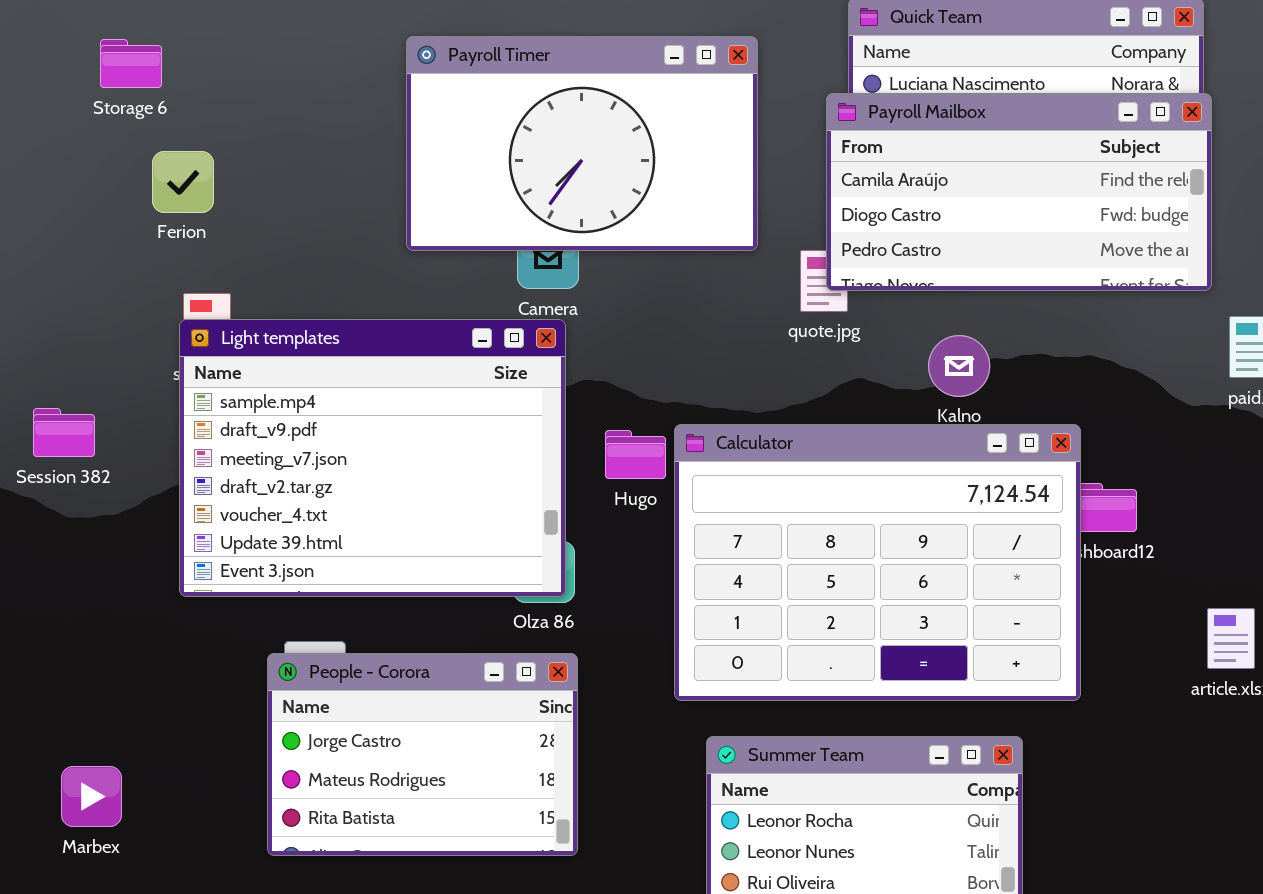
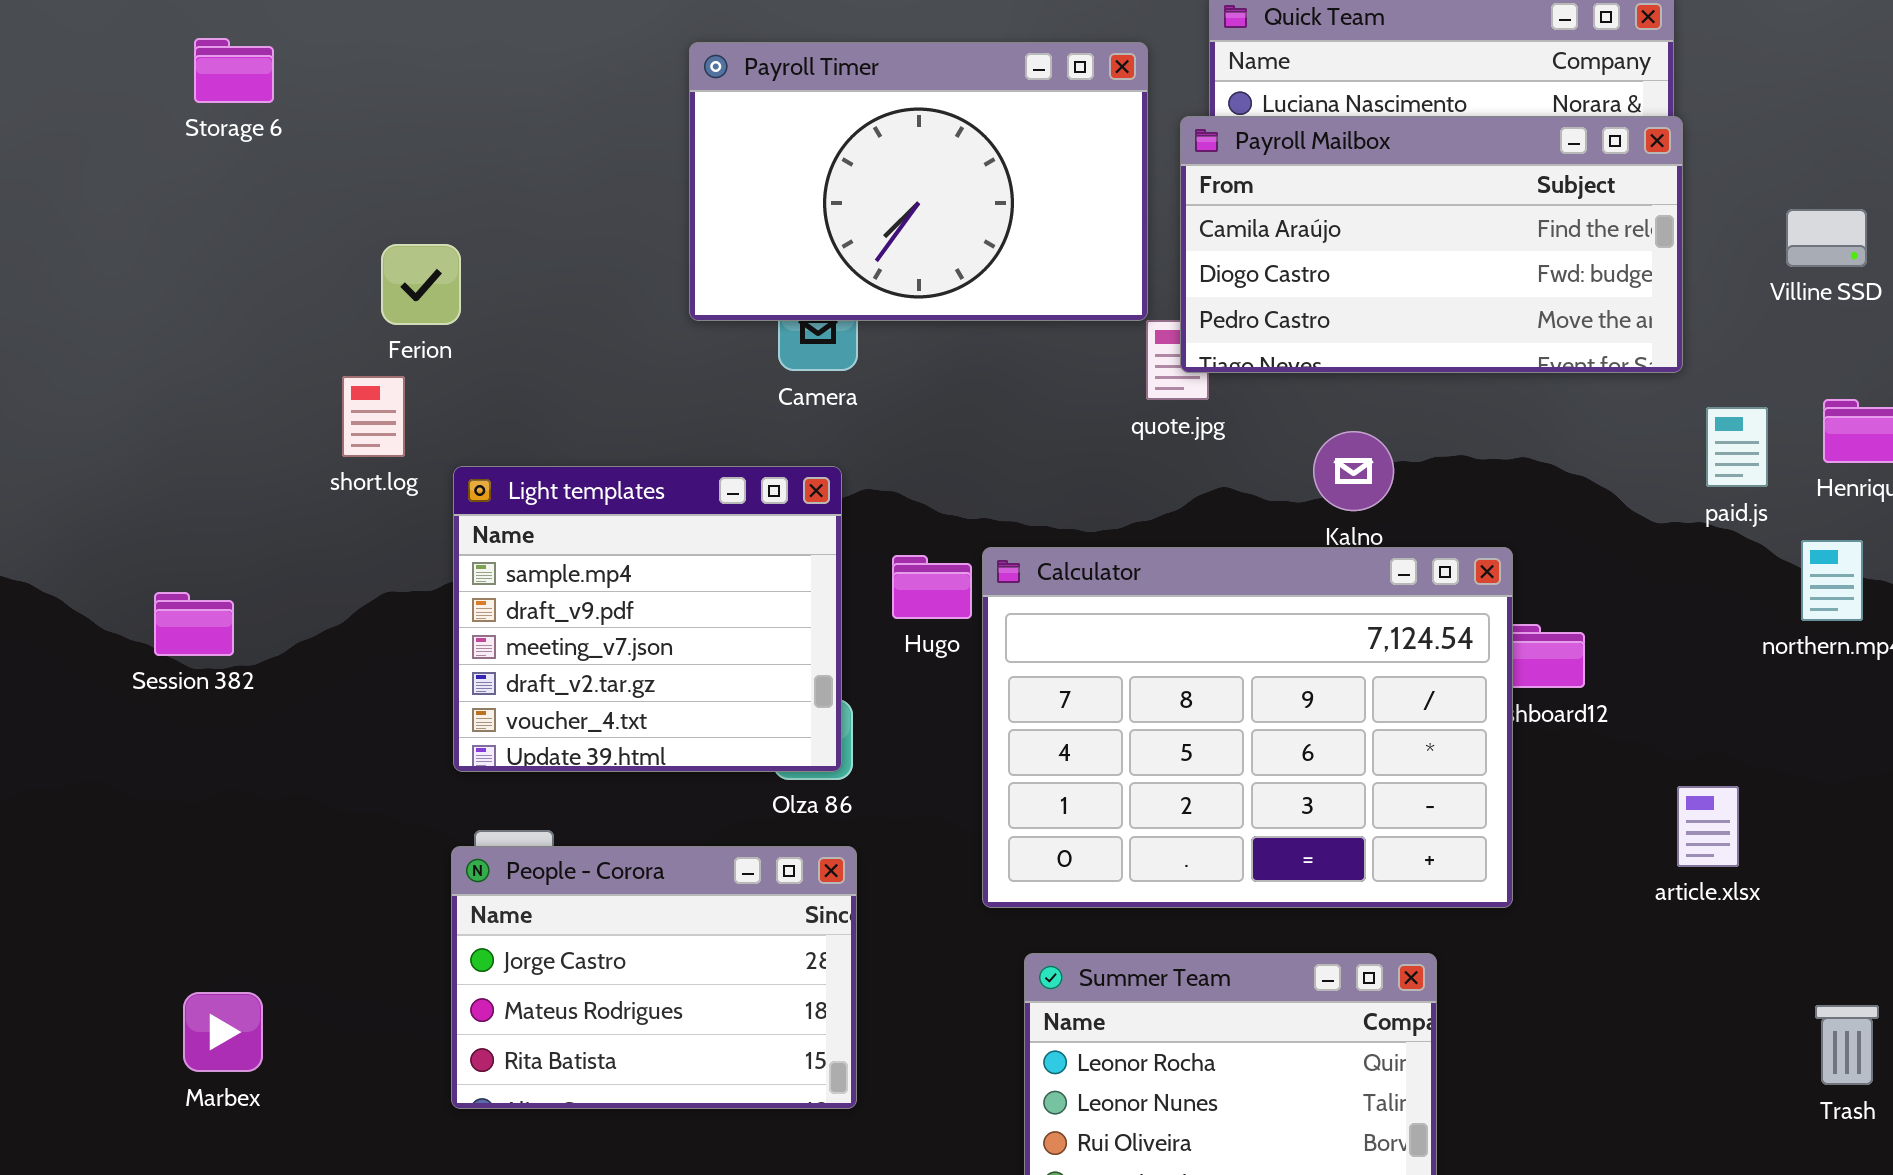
Payroll Timer: [406,36,758,251] -> [689,42,1148,321], moved
Storage 6: [100,39,162,88] -> [194,38,274,103], moved
Ferion: [152,151,214,213] -> [381,244,461,325], moved
Light templates: [179,319,566,597] -> [453,466,842,772], resized
Session 382: [33,408,95,457] -> [154,592,234,656], moved

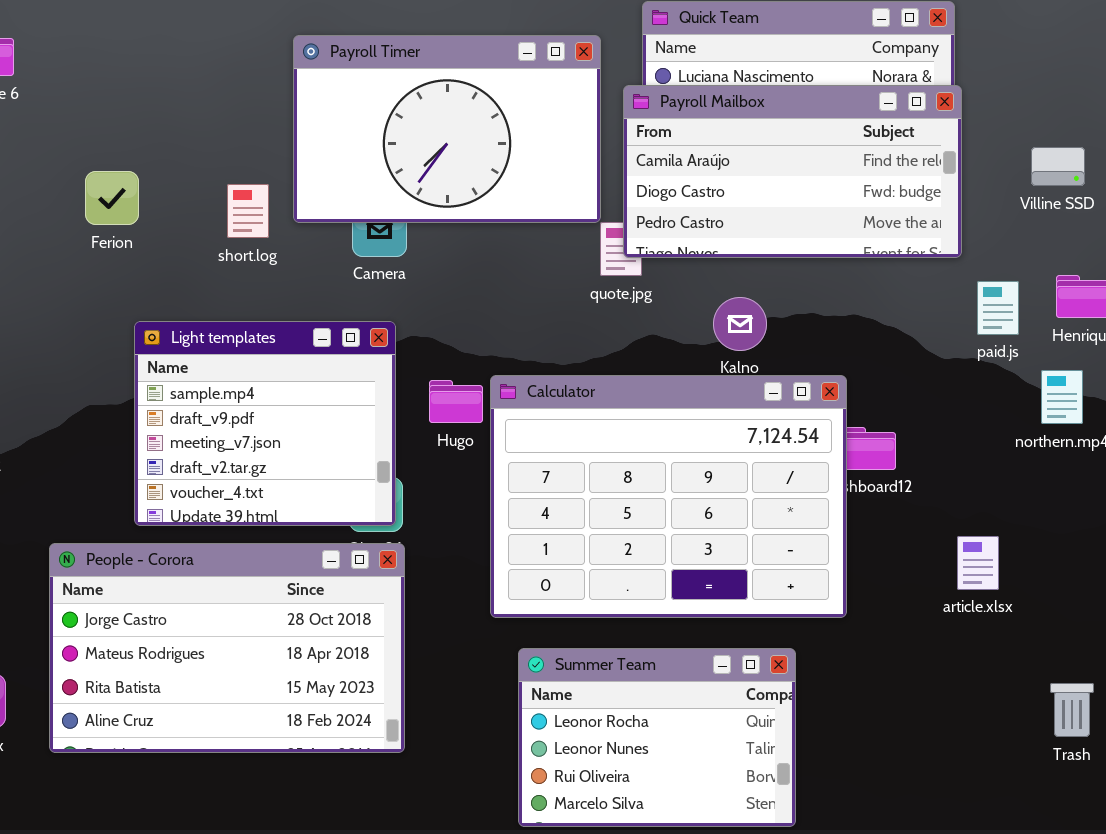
short.log: [342,376,405,457] -> [227,184,269,238], moved
People - Corora: [451,846,857,1109] -> [49,543,405,753], resized

